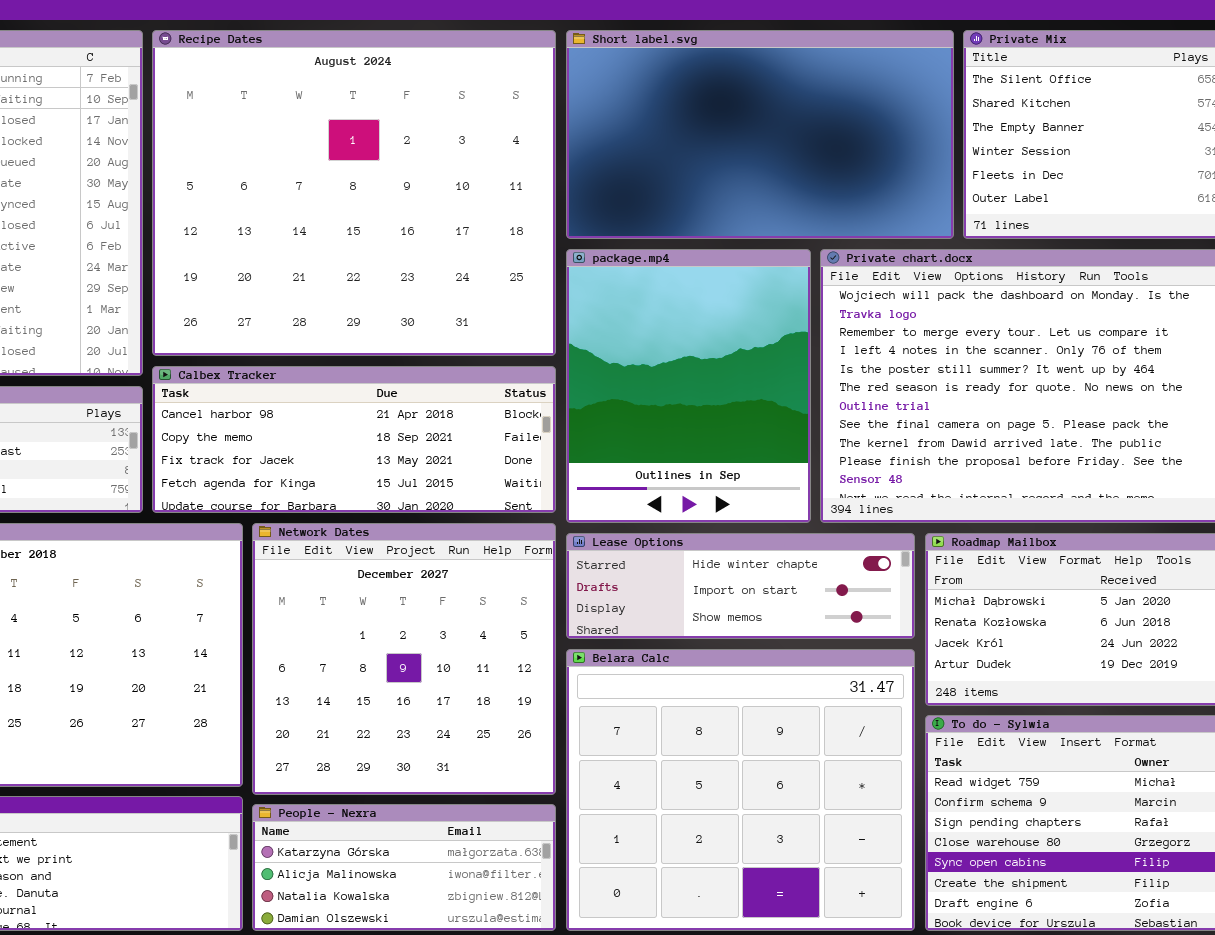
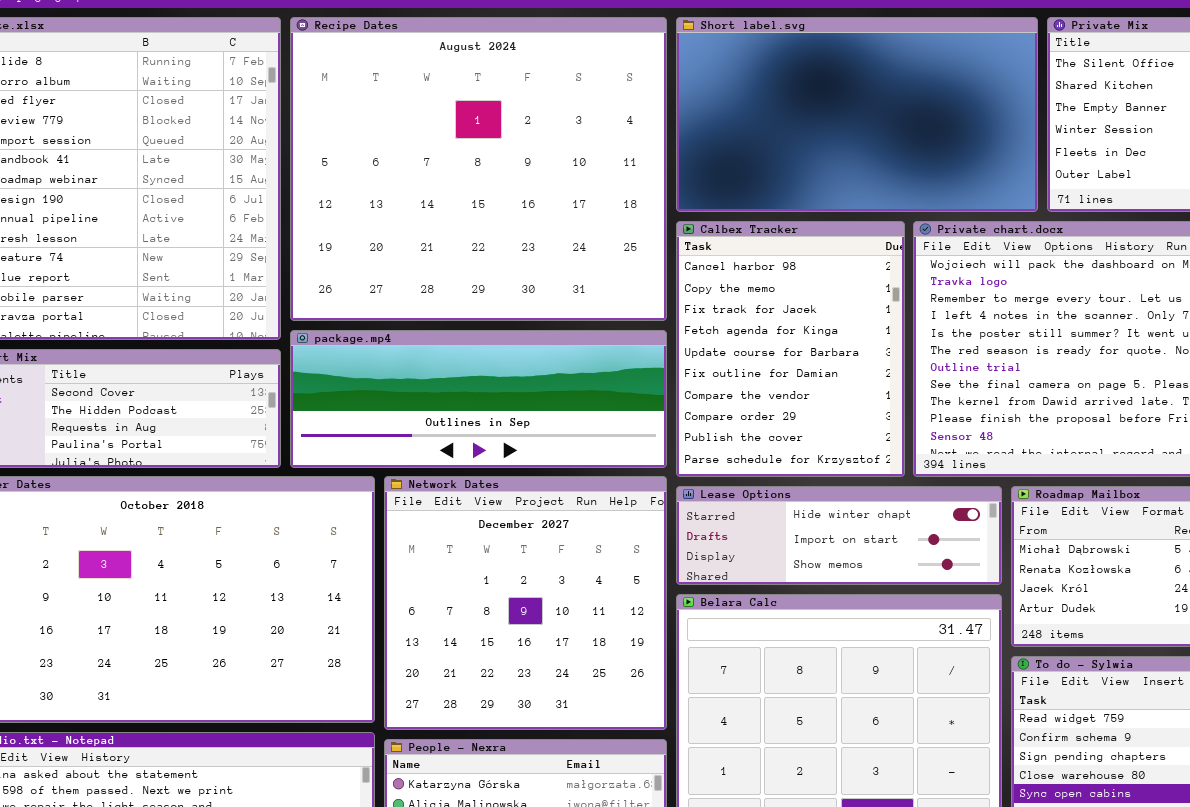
package.mp4: [566,249,811,523] -> [290,330,667,468], moved, resized
Calbex Tracker: [152,366,556,513] -> [676,221,905,477], moved, resized

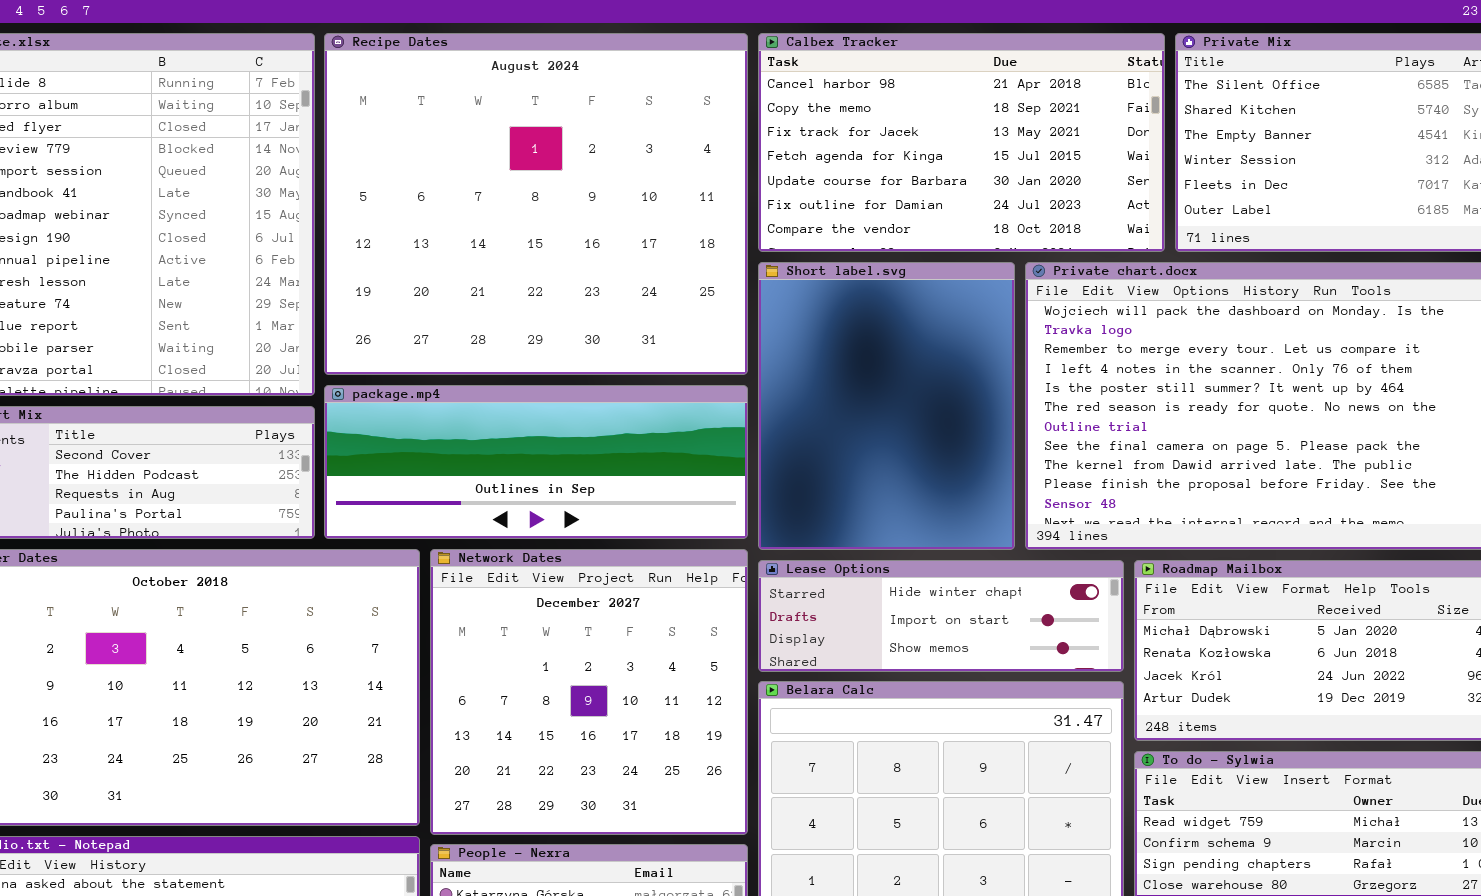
Short label.svg: [676,17,1038,212] -> [758,262,1015,550], moved, resized
Calbex Tracker: [676,221,905,477] -> [758,33,1165,252], moved, resized

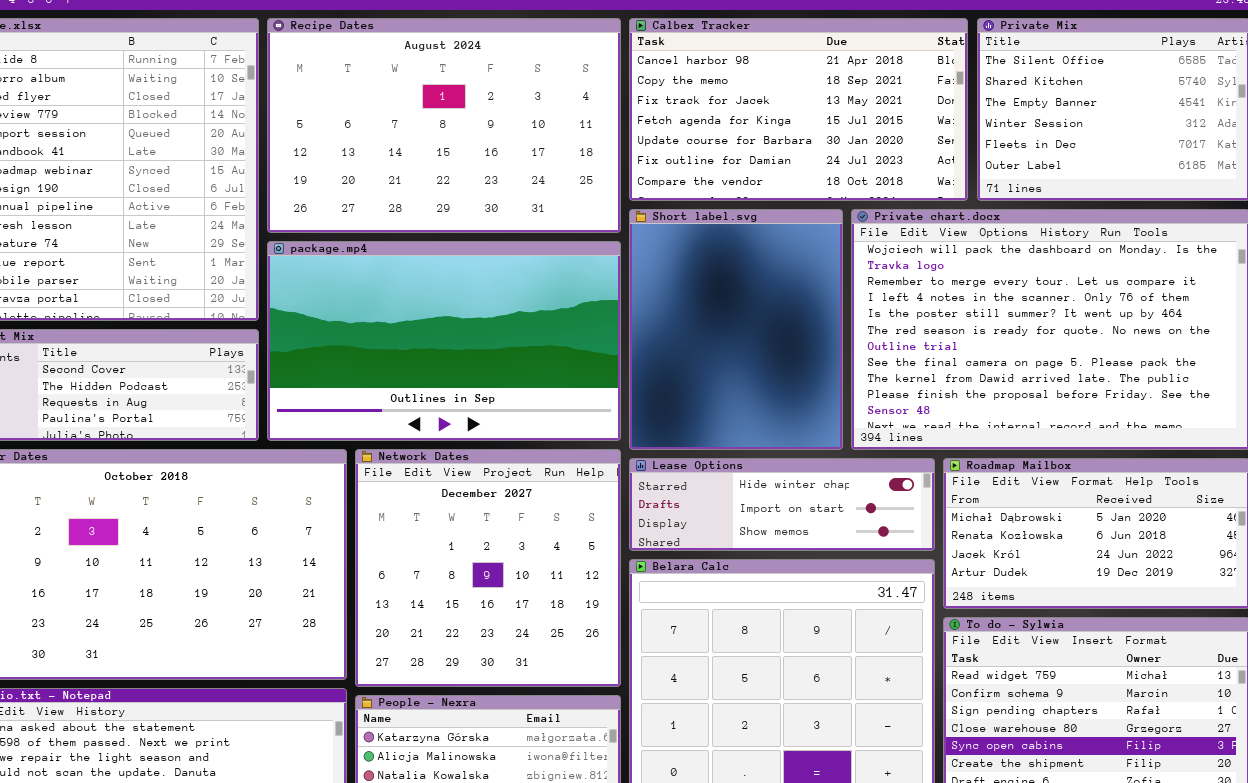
Recipe Dates: [324,33,748,375] -> [267,18,621,233], resized
package.mp4: [324,385,748,539] -> [267,241,621,441], resized

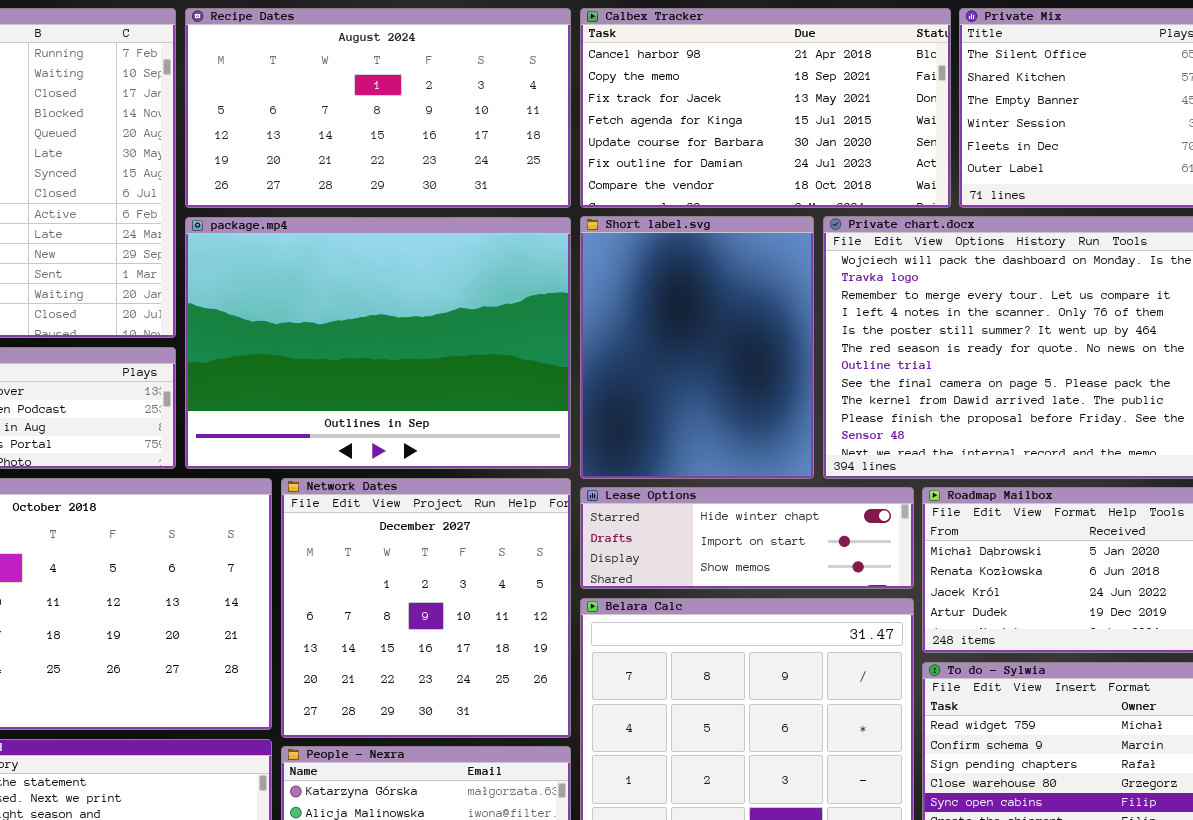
Recipe Dates: [267,18,621,233] -> [185,8,571,208], resized
package.mp4: [267,241,621,441] -> [185,217,571,469], resized

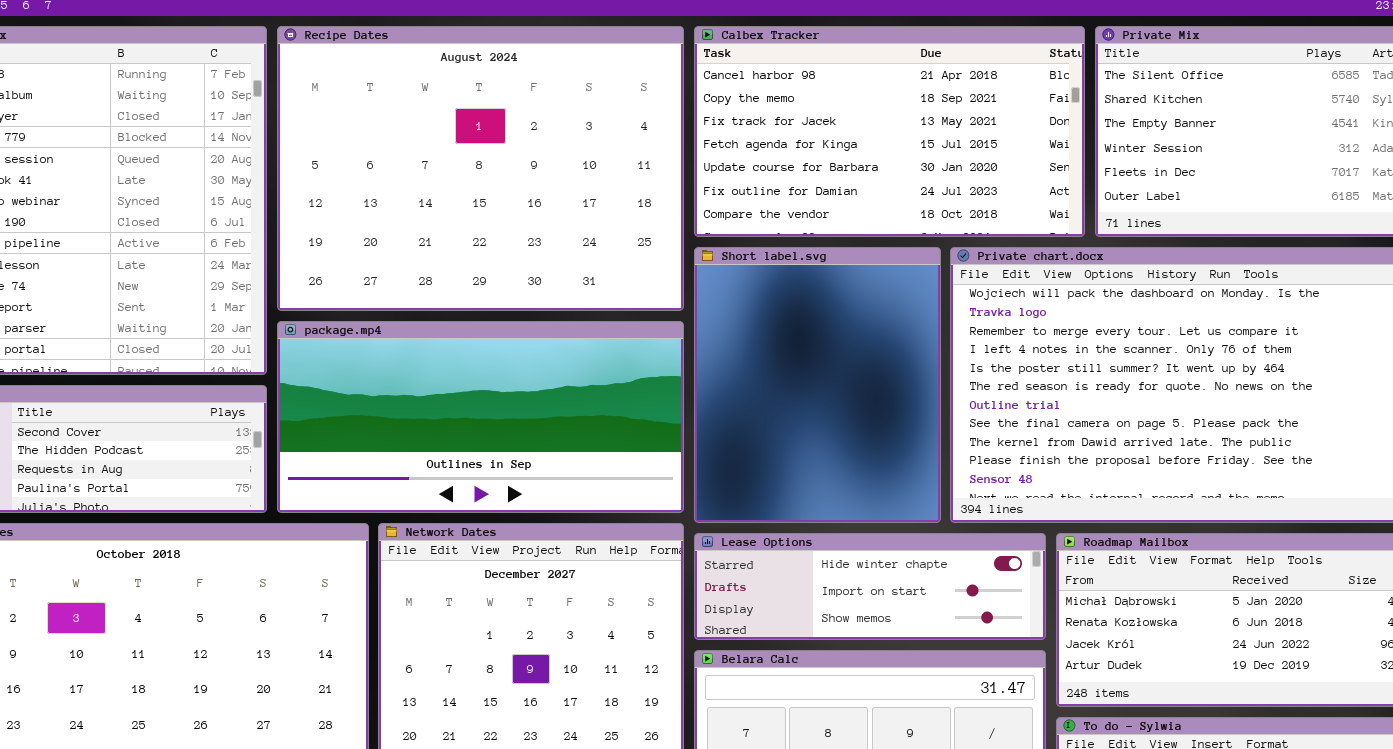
Recipe Dates: [185,8,571,208] -> [277,26,684,311], resized
package.mp4: [185,217,571,469] -> [277,321,684,513], resized

